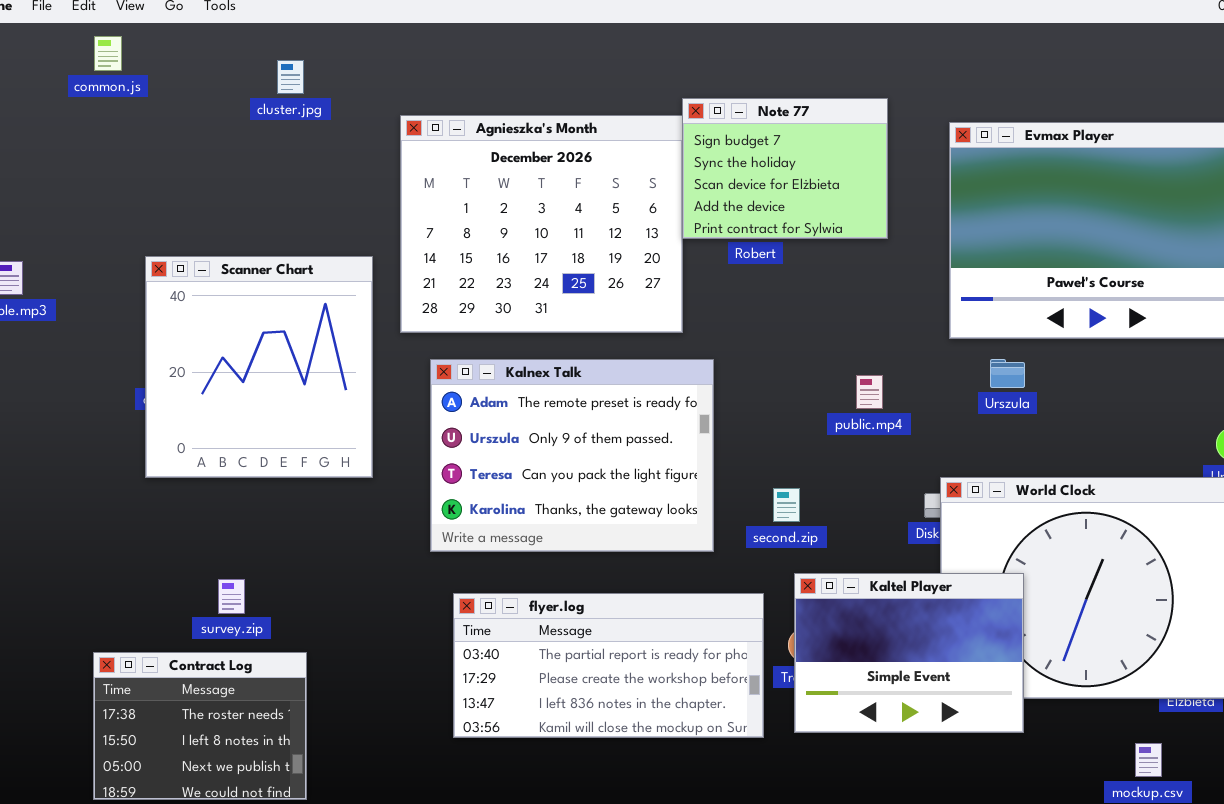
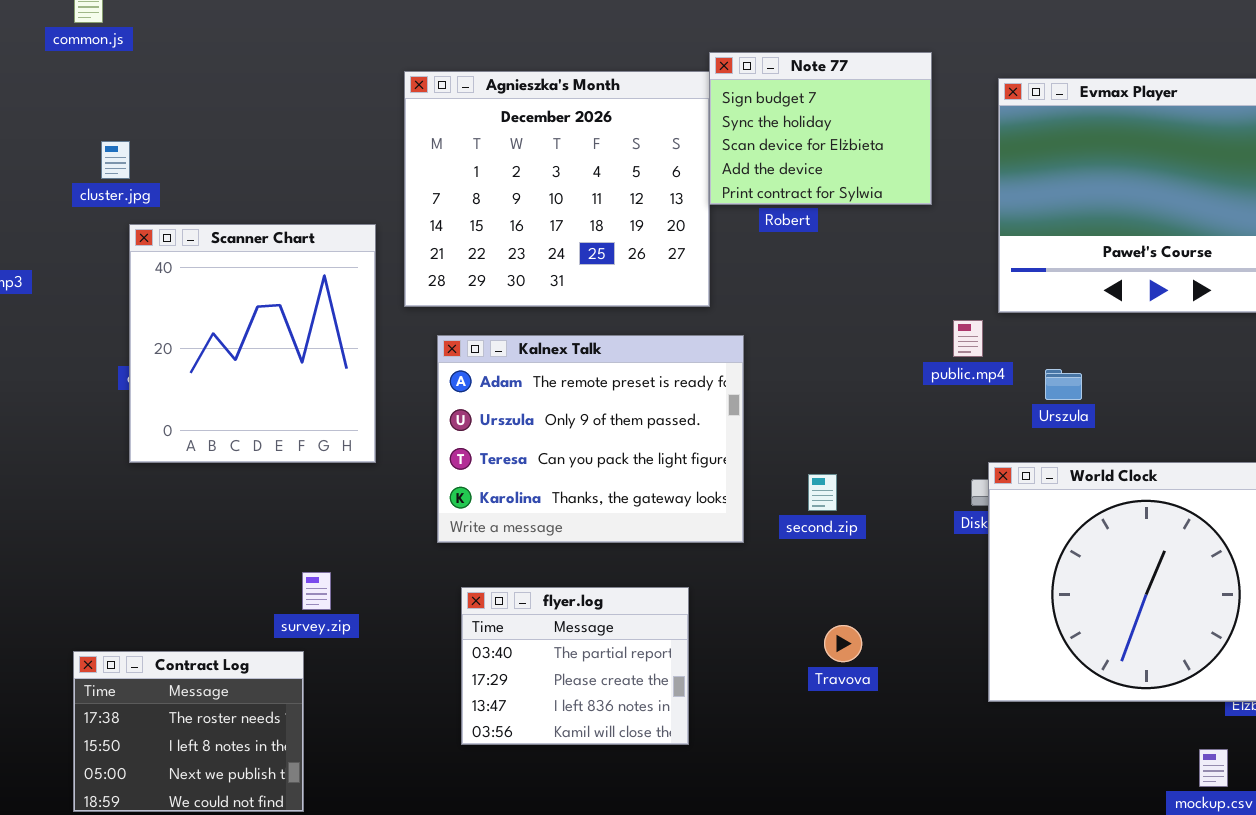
cluster.jpg: [277,60,304,94] -> [101,141,130,179], moved
Urszula: [990,359,1025,388] -> [1045,369,1082,400], moved
public.mp4: [856,375,883,409] -> [953,320,983,357], moved
Kaltel Player: [794,573,1024,733] -> none, closed
survey.zip: [218,579,245,614] -> [302,572,331,610], moved
flyer.log: [453,593,764,738] -> [461,587,689,745], resized

